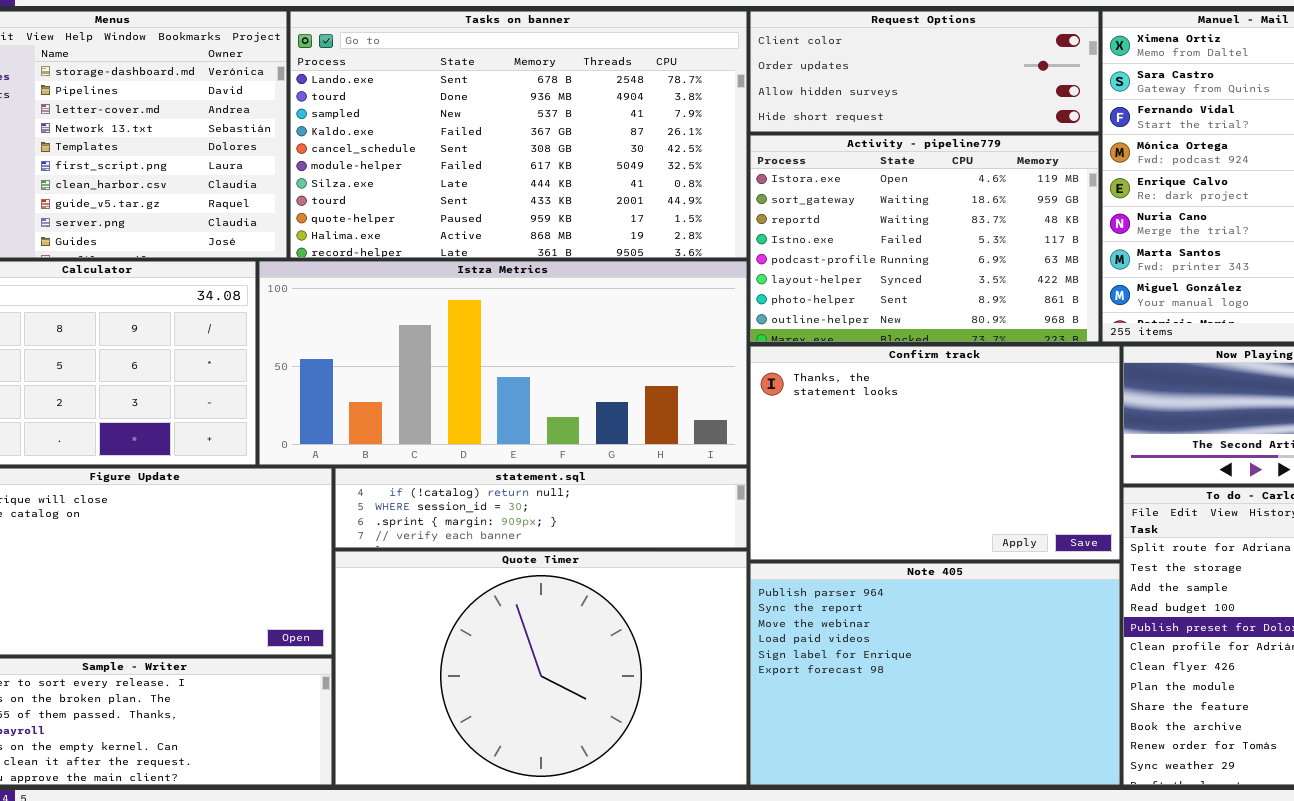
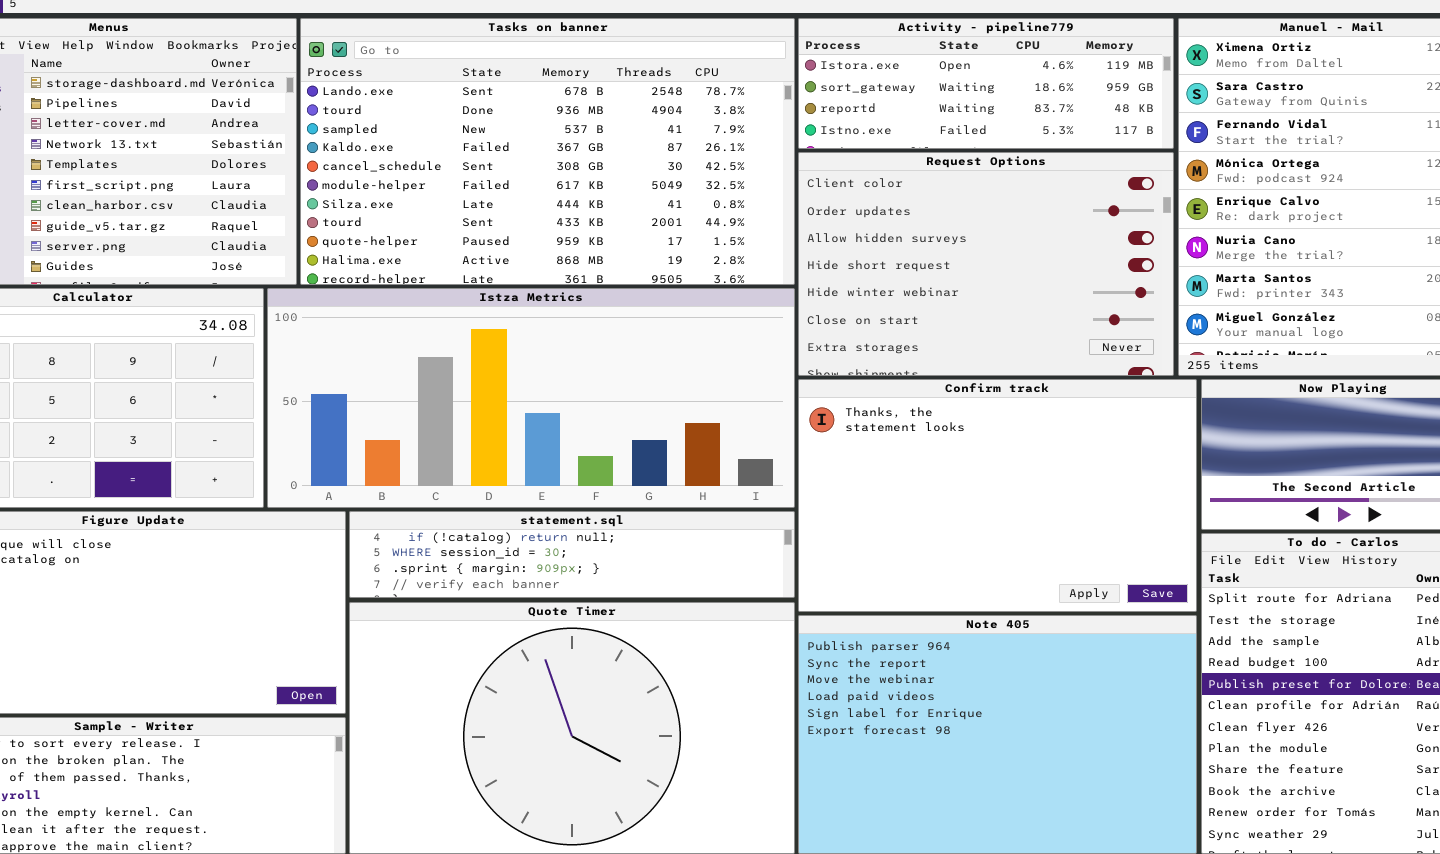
Request Options: [750,11,1099,132] -> [798,152,1174,376], moved, resized
Activity - pipeline779: [750,135,1099,342] -> [798,18,1174,149], moved, resized

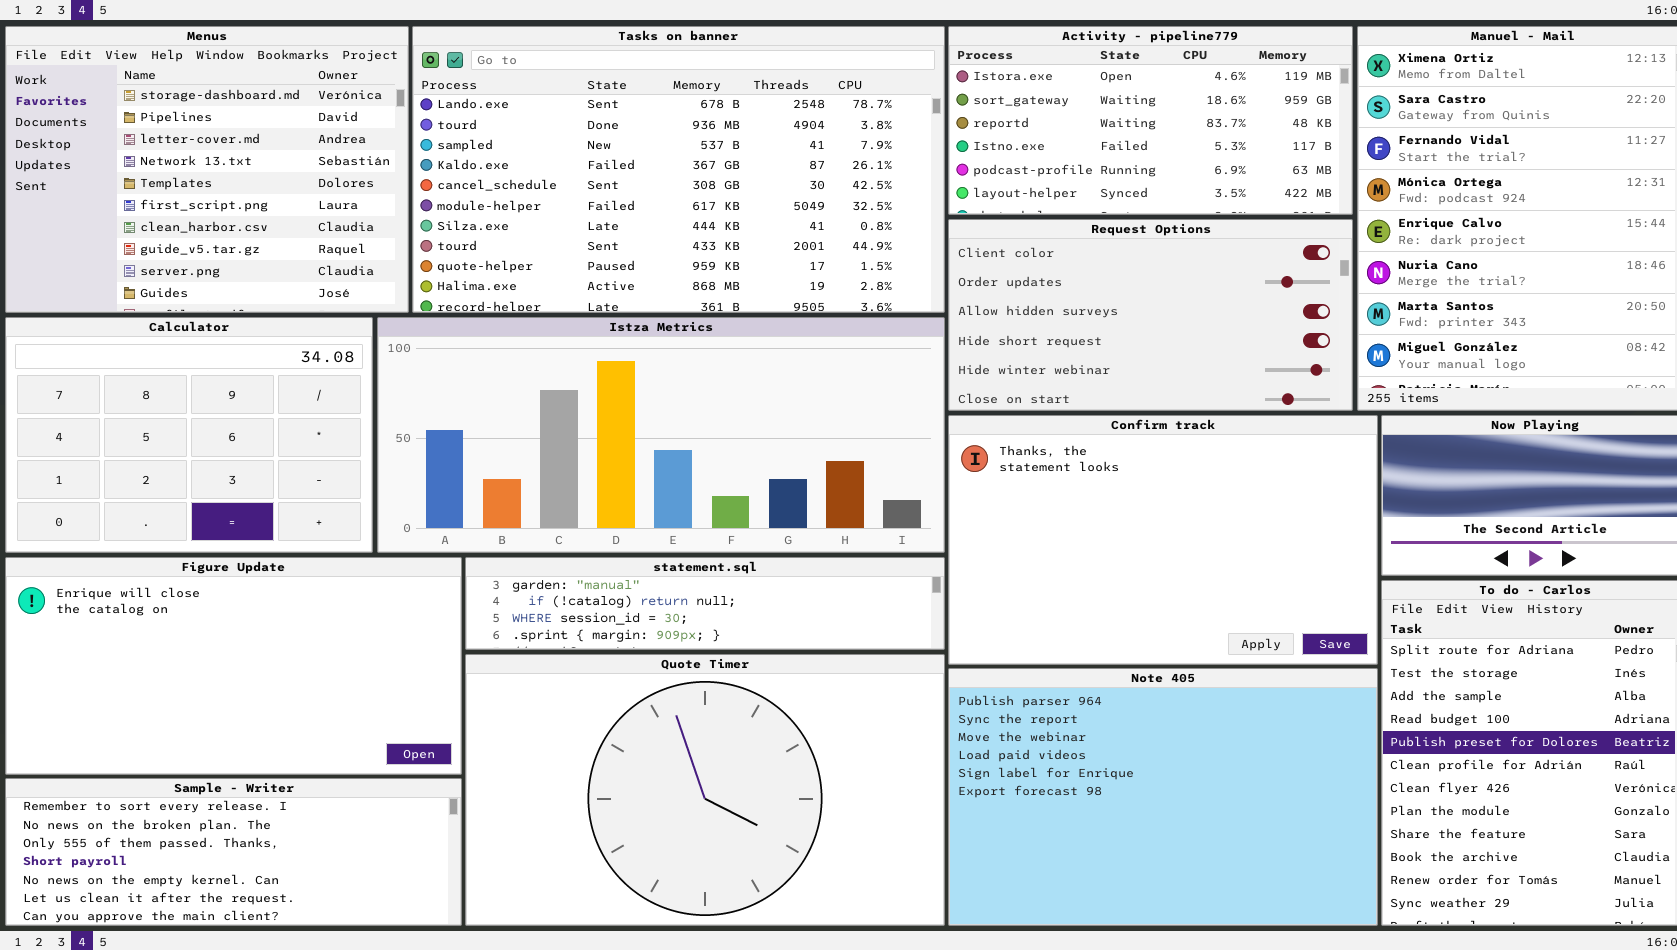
Activity - pipeline779: [798,18,1174,149] -> [948,26,1353,215], resized
Request Options: [798,152,1174,376] -> [948,219,1353,411], resized
statement.sql: [349,511,795,598] -> [465,557,945,650], scrolled up 1 row

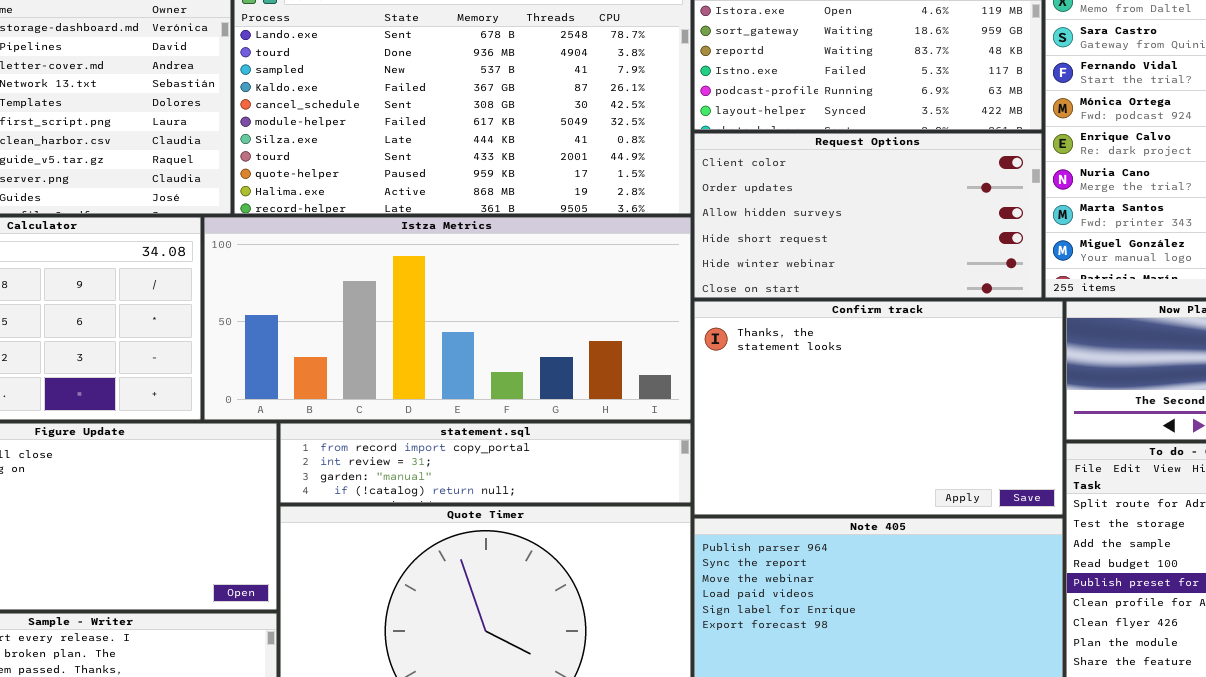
statement.sql: [465,557,945,650] -> [280,423,691,503], scrolled up 2 rows

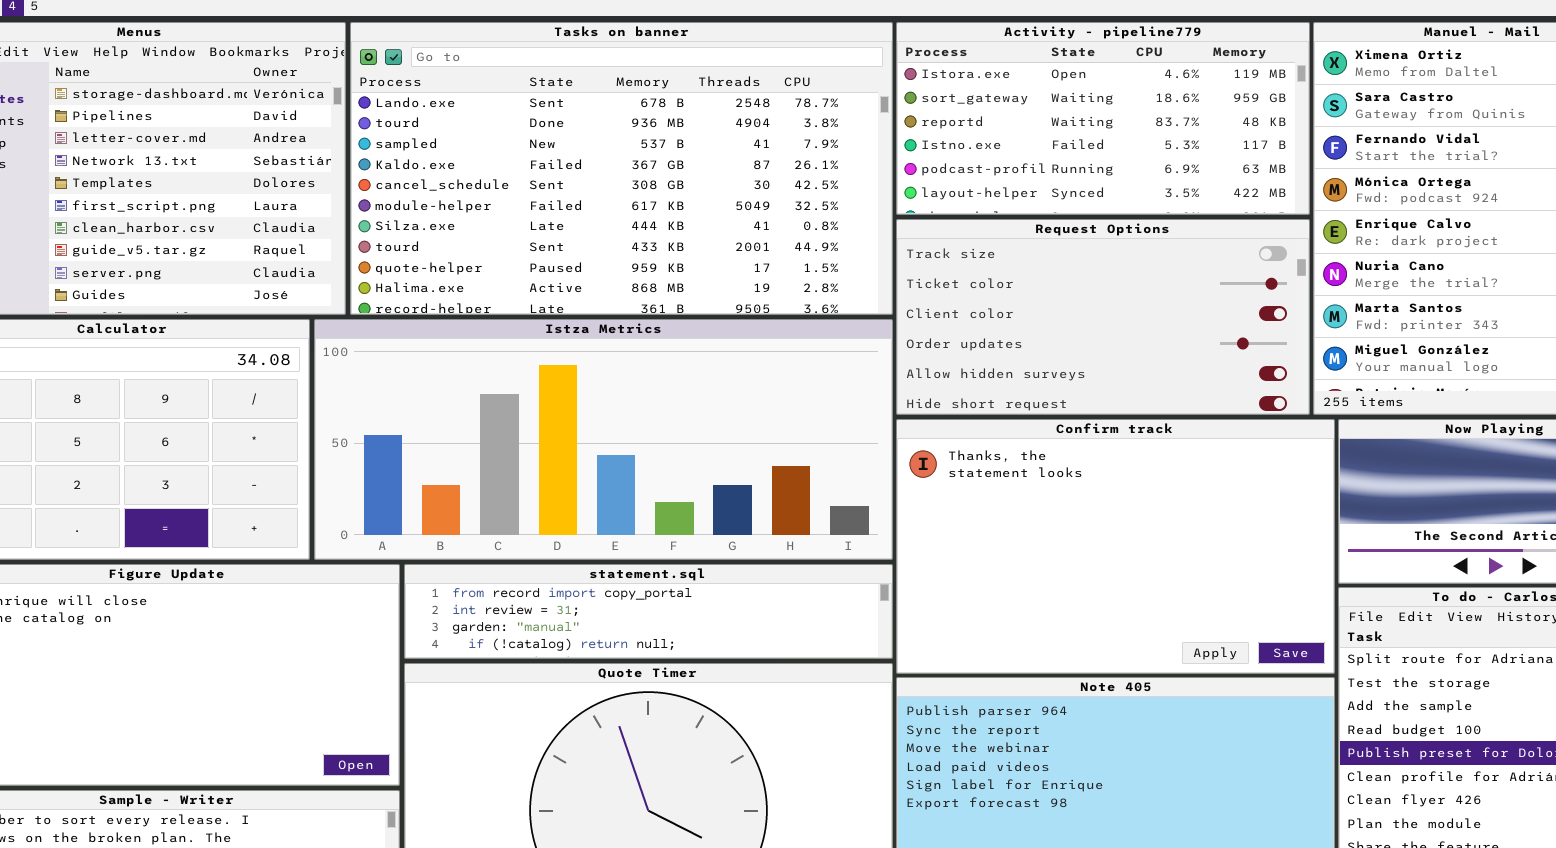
Request Options: [694,133,1042,298] -> [896,219,1310,415], scrolled up 2 rows

